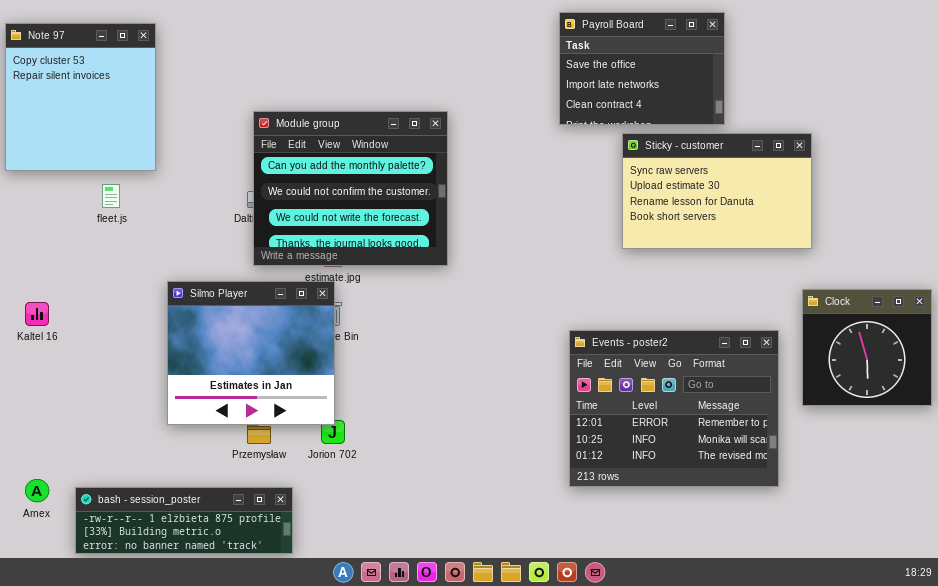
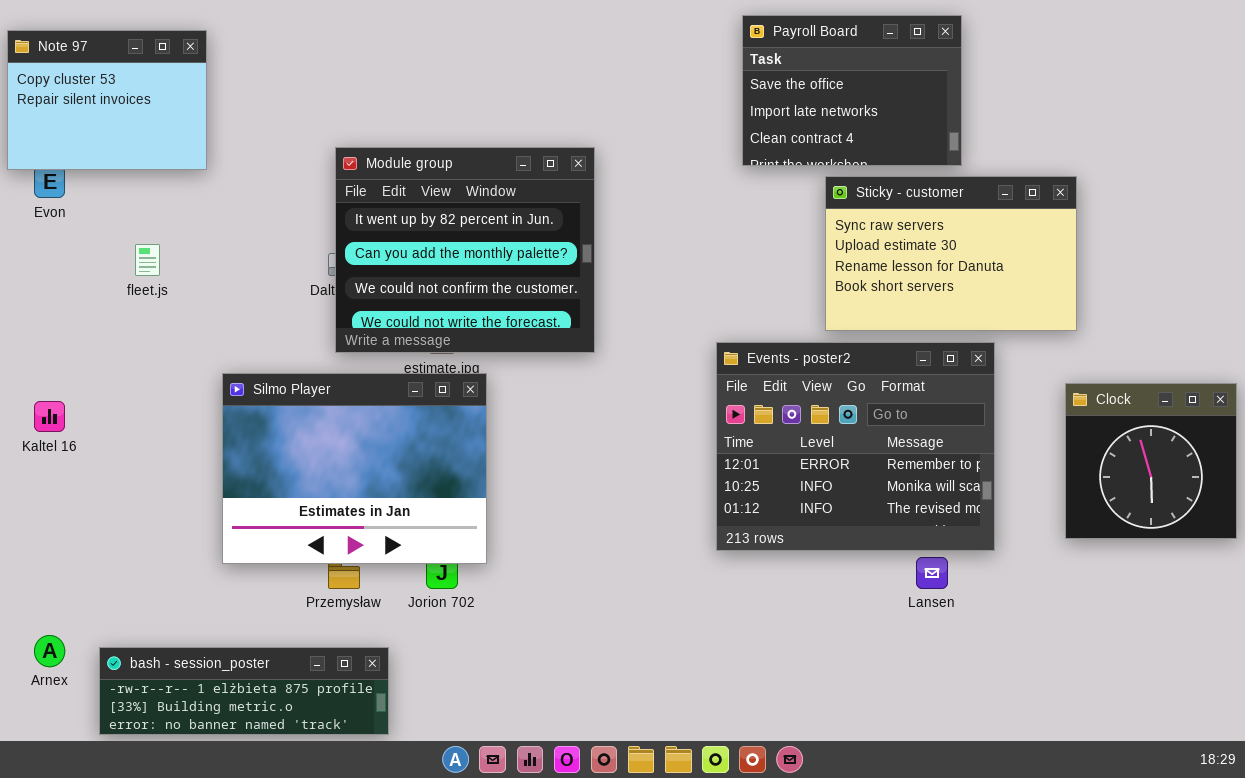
Note 97: [5,23,156,171] -> [7,30,207,170], resized
Module group: [253,111,448,266] -> [335,147,595,353], scrolled up 1 row
Silmo Player: [167,281,335,425] -> [222,373,487,564], resized
Events - poster2: [569,330,779,487] -> [716,342,995,551], moved

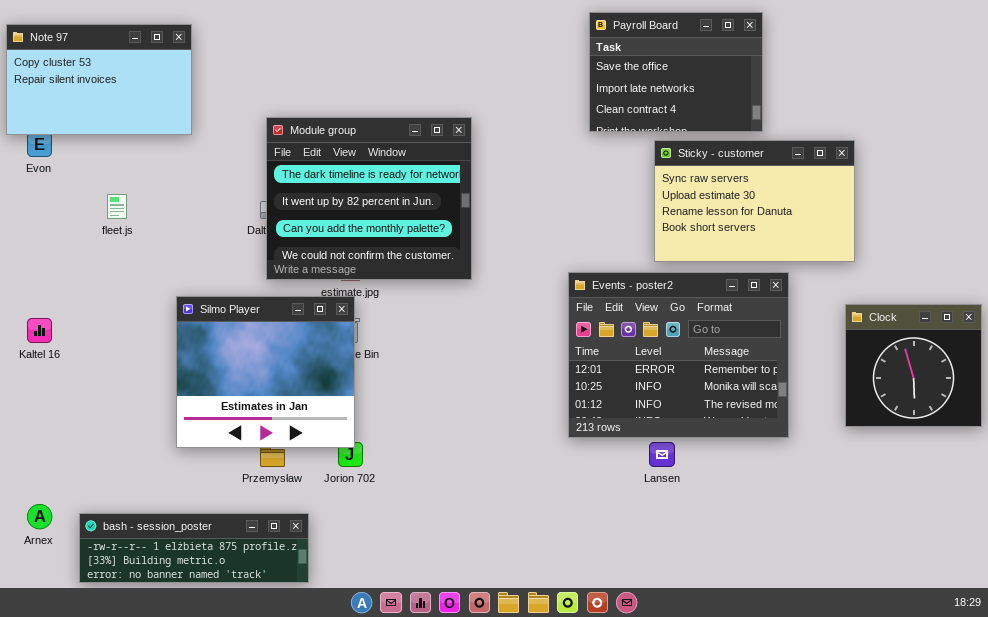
Note 97: [7,30,207,170] -> [6,24,192,135], resized
Module group: [335,147,595,353] -> [266,117,472,280], scrolled up 1 row
Silmo Player: [222,373,487,564] -> [176,296,355,448], resized
Lansen: [916,557,948,589] -> [649,442,675,467], moved

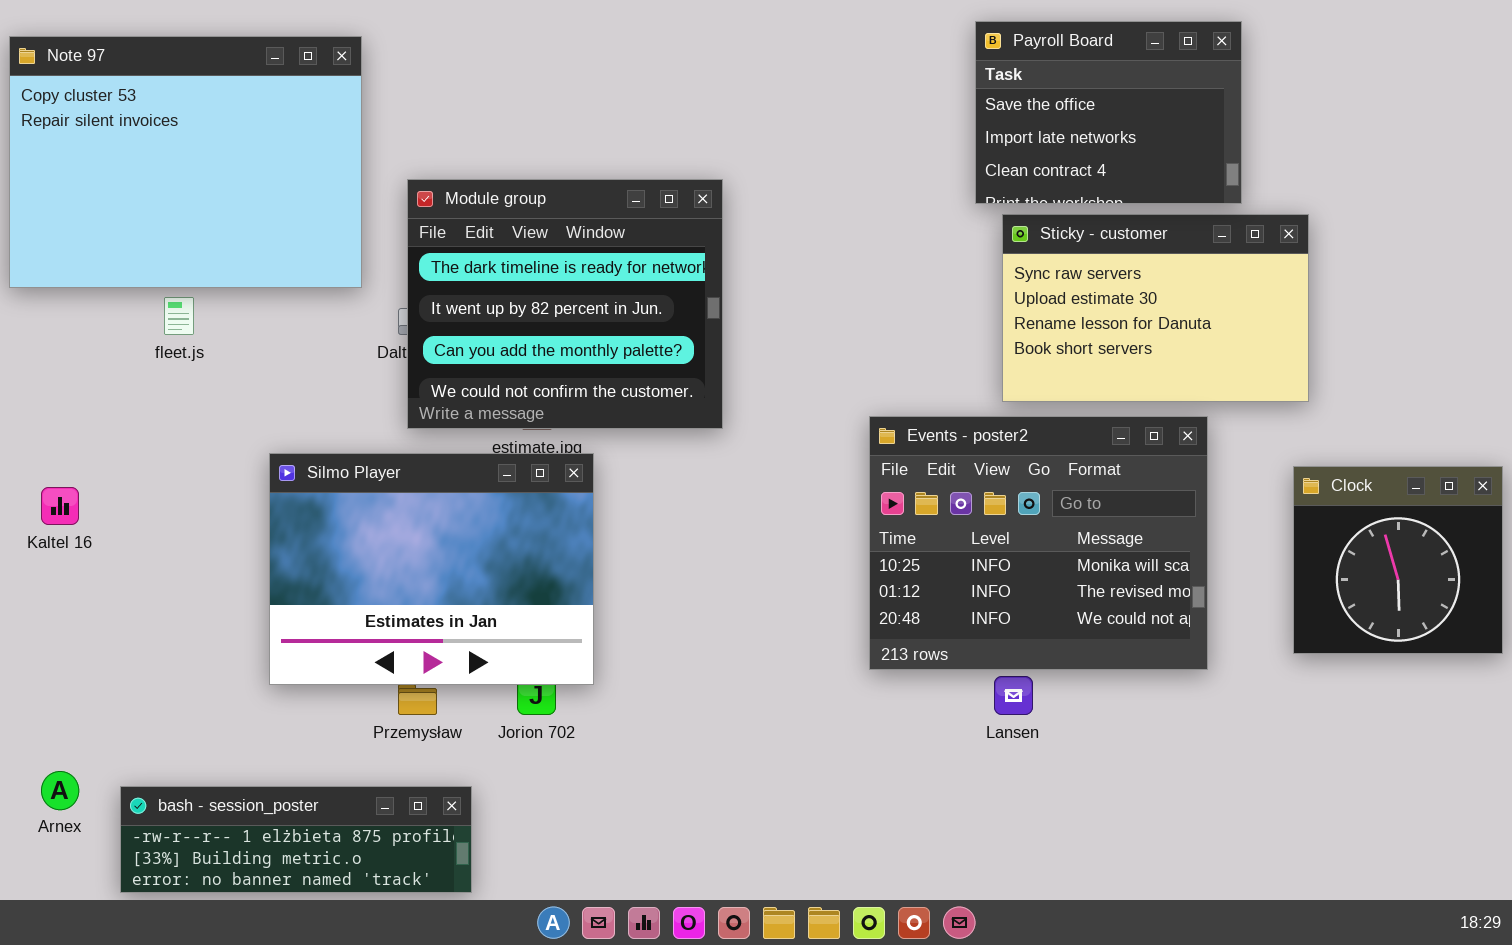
Payroll Board: [589,12,763,132] -> [975,21,1242,204], moved
Note 97: [6,24,192,135] -> [9,36,362,288], resized
Events - poster2: [568,272,789,438] -> [869,416,1208,670], scrolled down 1 row
Silmo Player: [176,296,355,448] -> [269,453,594,685], resized

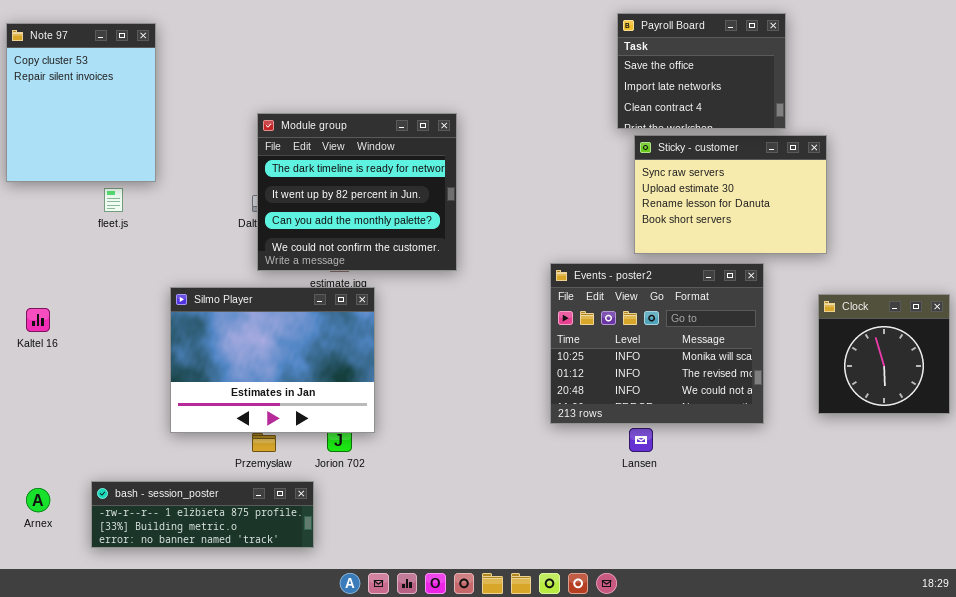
Note 97: [9,36,362,288] -> [6,23,156,182], resized
bash - session_poster: [120,786,472,893] -> [91,481,314,548], moved

